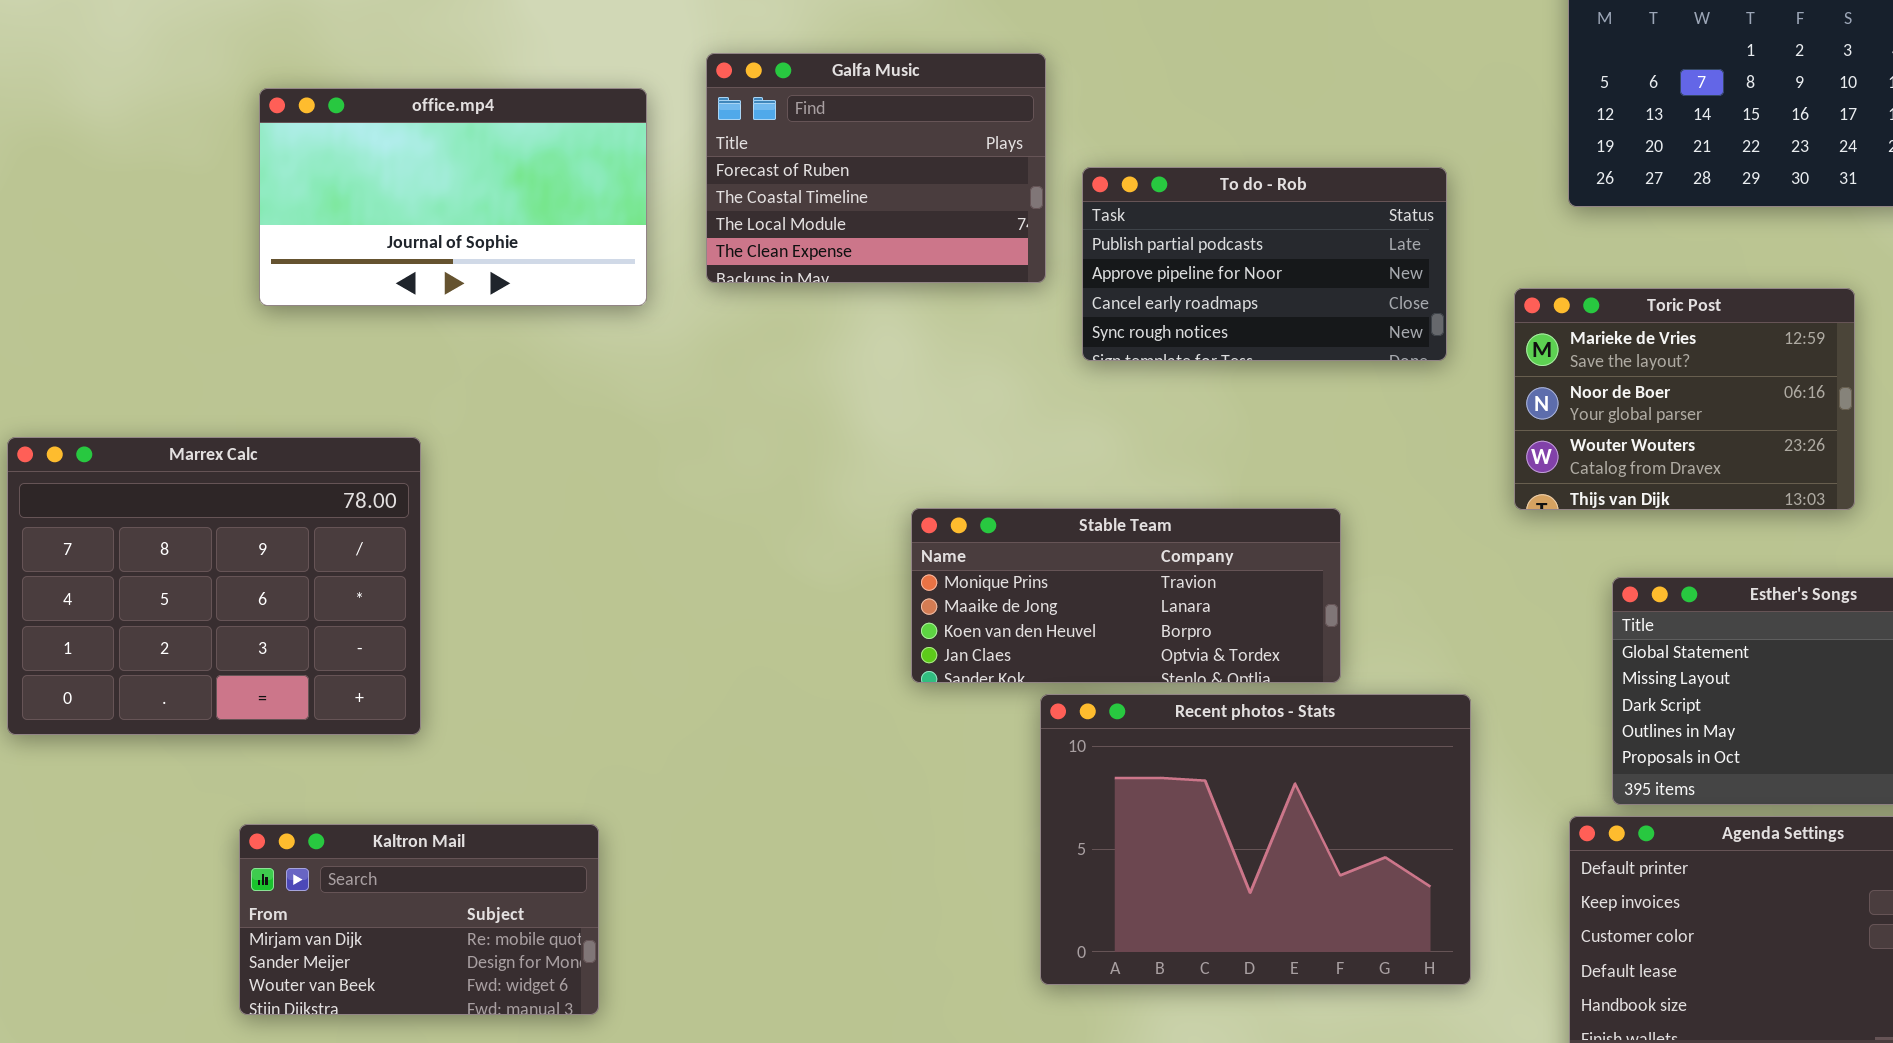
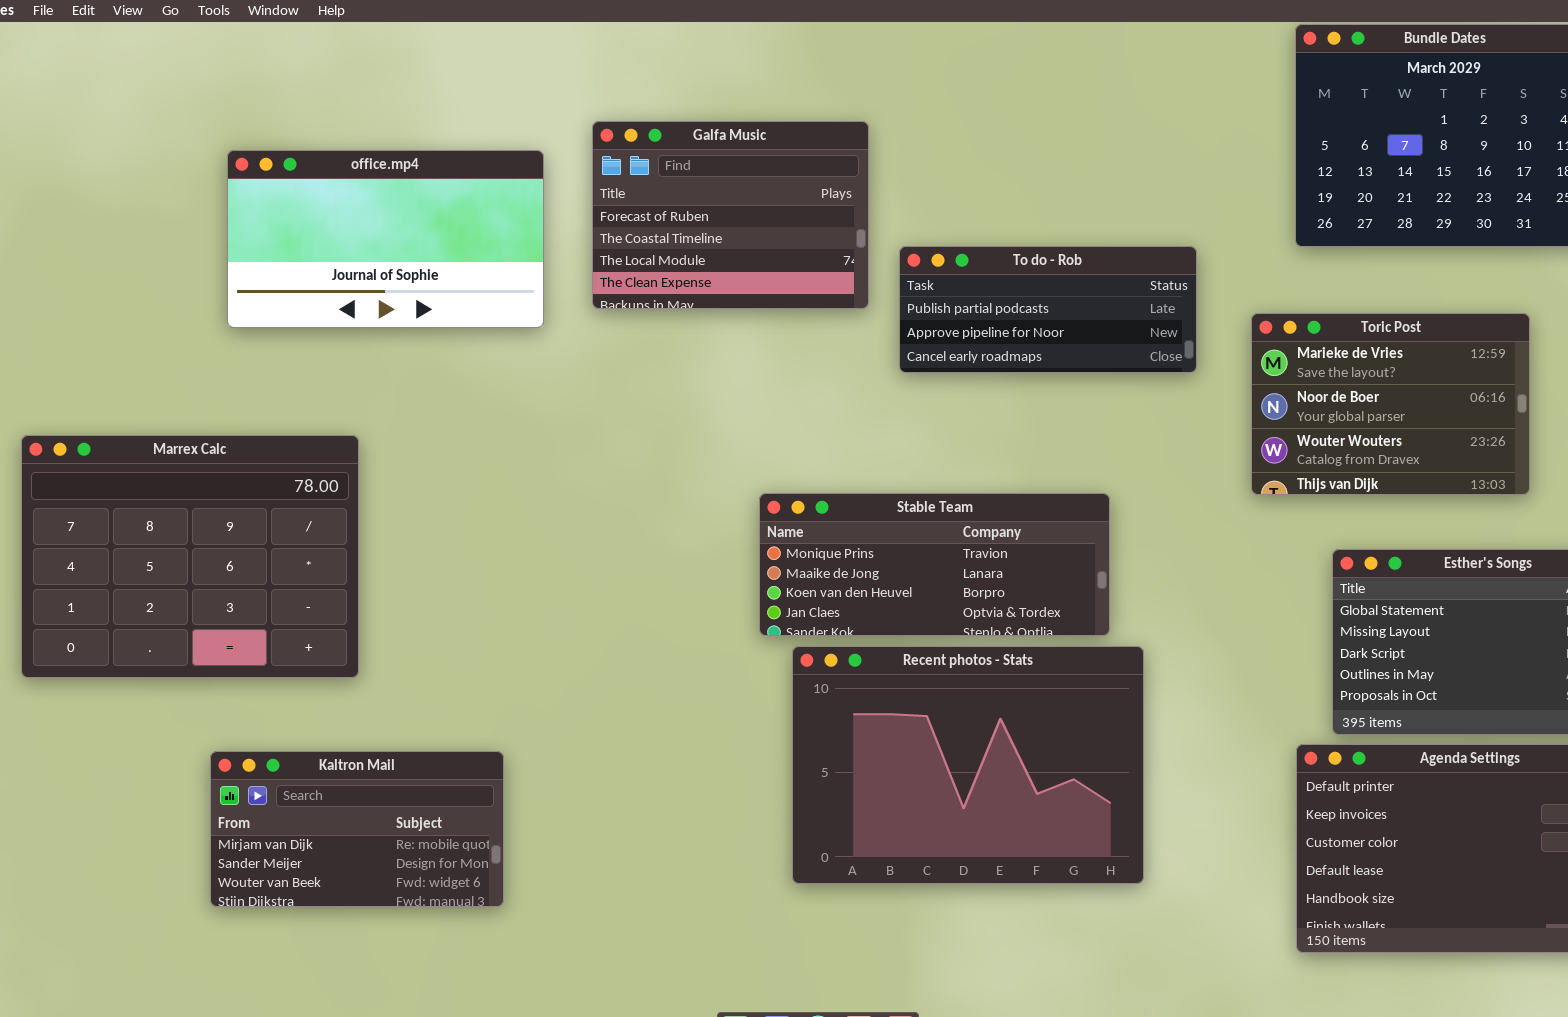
To do - Rob: [1082,167,1447,361] -> [899,246,1197,373], resized
Recent photos - Stats: [1040,694,1471,985] -> [792,646,1144,884], moved

